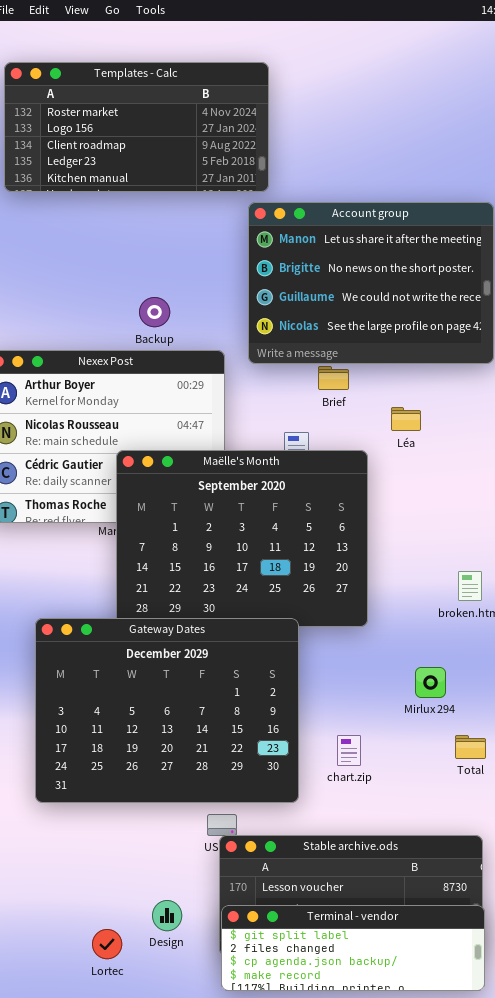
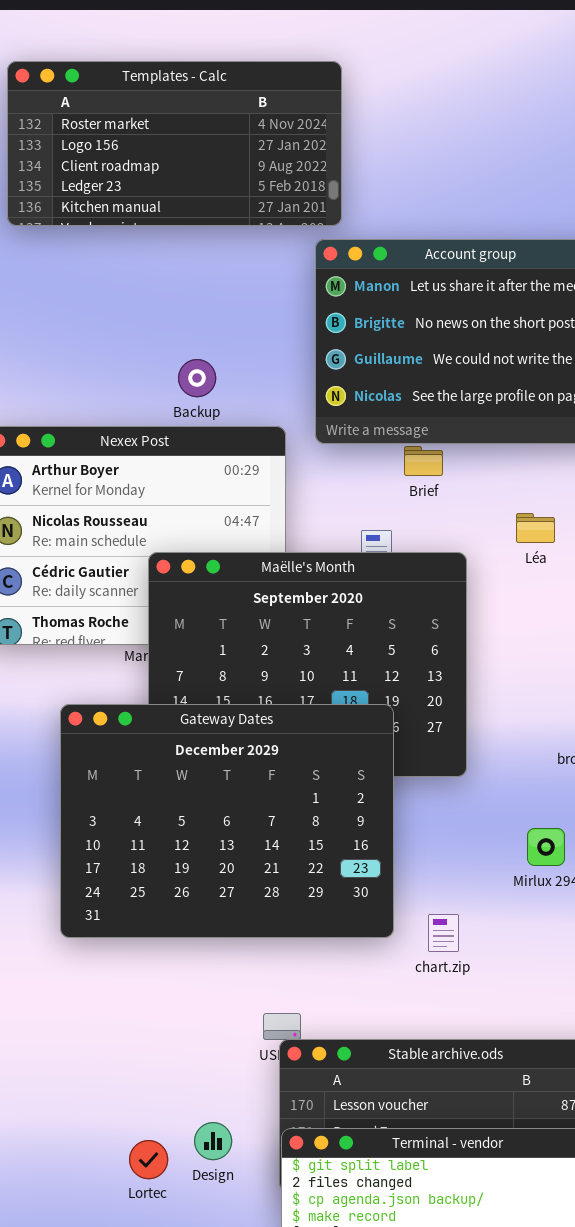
Léa: [391,407,421,431] -> [516,513,555,543], moved
Gateway Dates: [35,618,299,803] -> [60,704,394,938], moved
Lortec: [92,929,122,959] -> [129,1140,168,1179], moved

